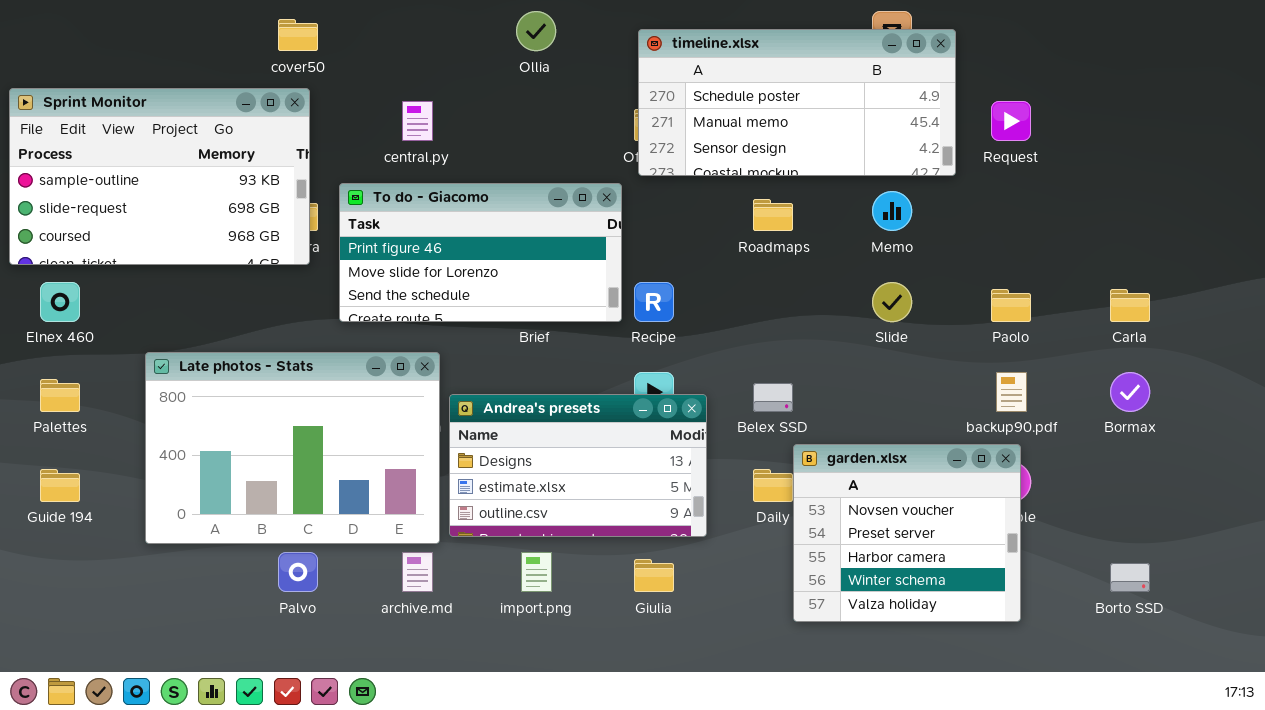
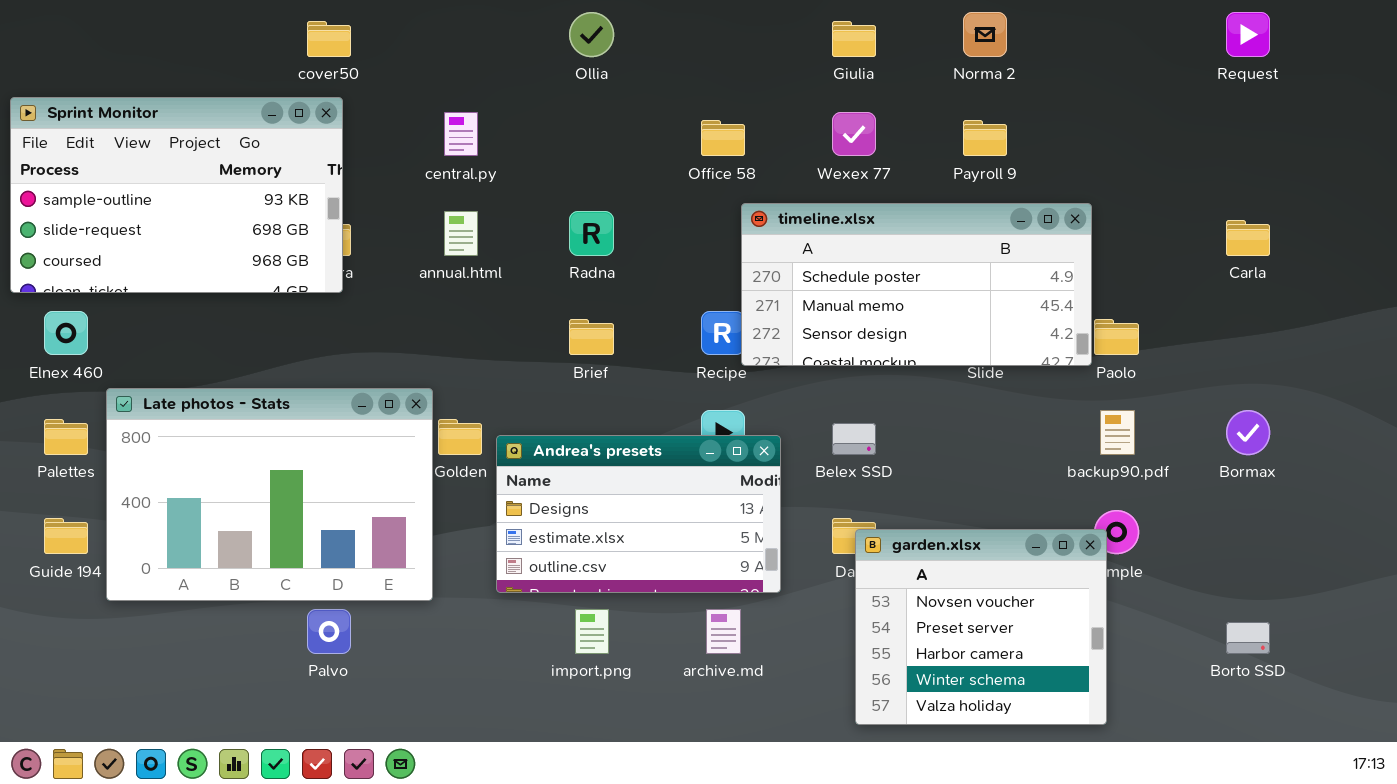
timeline.xlsx: [638,29,956,176] -> [741,203,1092,366], moved
Request: [991,101,1031,141] -> [1226,12,1270,57], moved
To do - Giacomo: [339,183,622,322] -> none, closed
Carla: [1110,289,1150,322] -> [1226,220,1270,256], moved
Late photos - Stats: [145,352,440,544] -> [106,388,433,601], moved
garden.xlsx: [793,444,1021,622] -> [855,529,1107,725], moved
archive.md: [402,552,433,592] -> [706,609,741,654], moved
Giulia: [634,559,674,592] -> [832,21,876,57], moved

